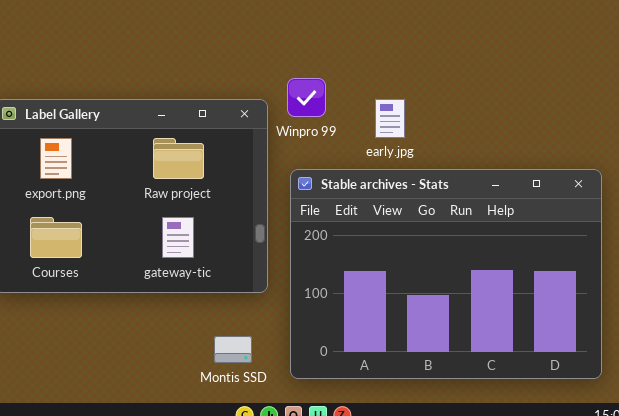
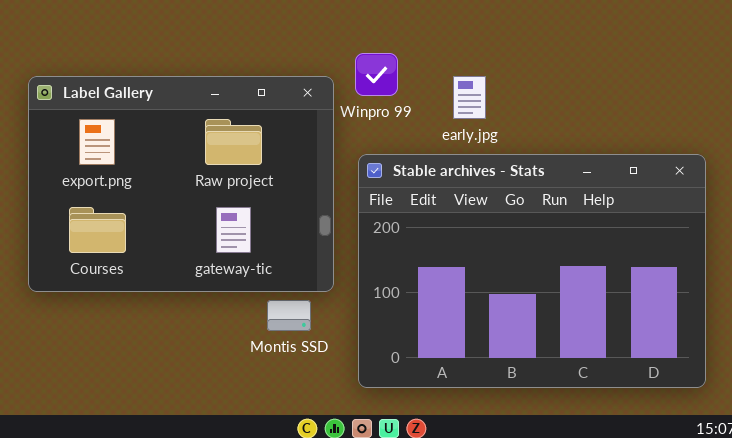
Montis SSD: [214,336,252,363] -> [267,300,311,331], moved

